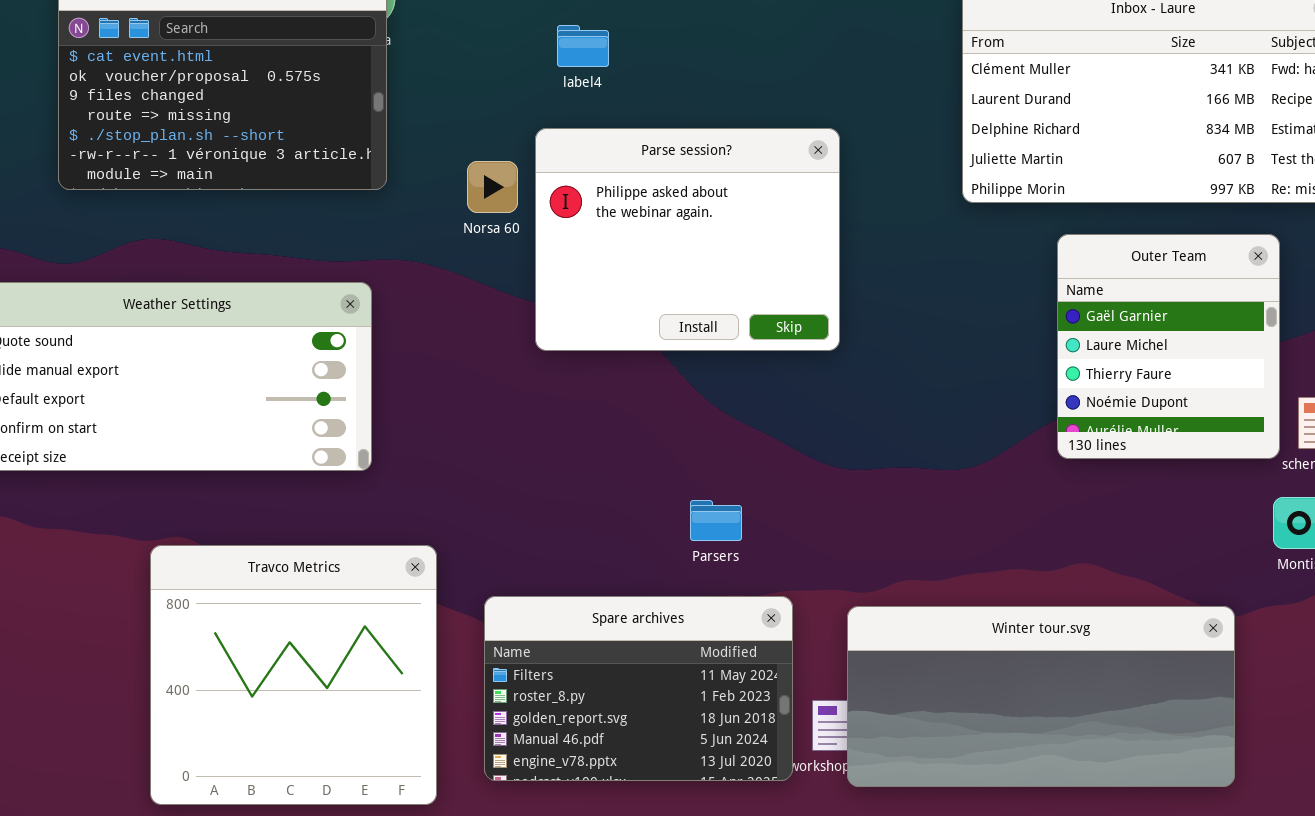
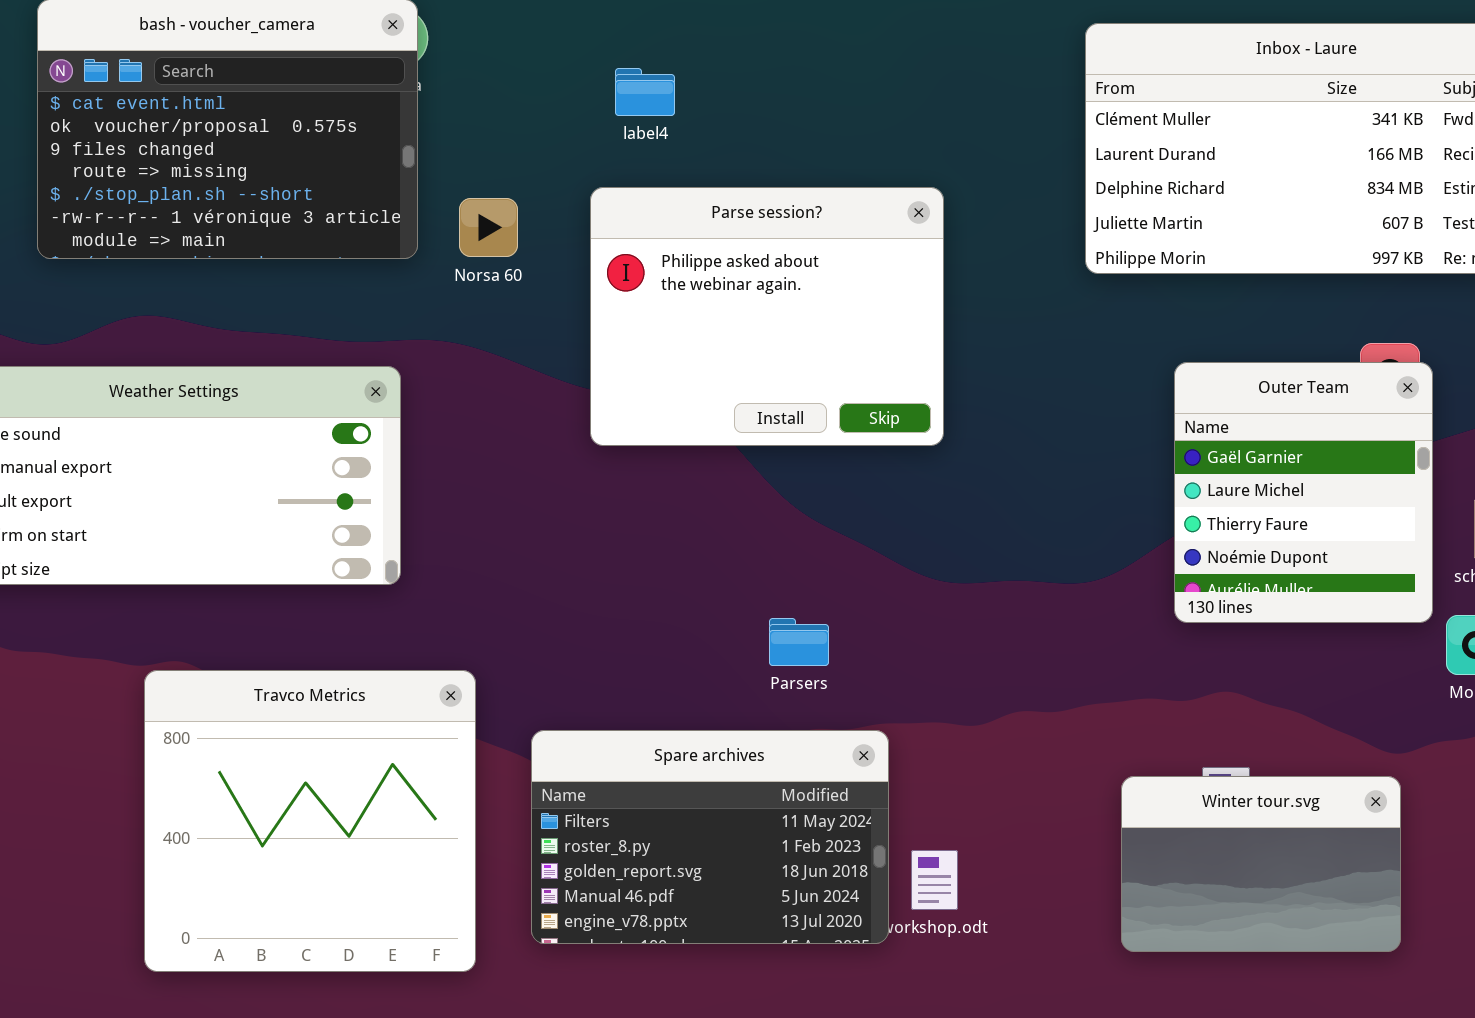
Norsa 60: [467,161,518,213] -> [459,198,518,257], moved
Outer Team: [1057,234,1280,459] -> [1174,362,1433,623], moved
Winter tour.svg: [847,606,1235,787] -> [1121,776,1401,952], resized

